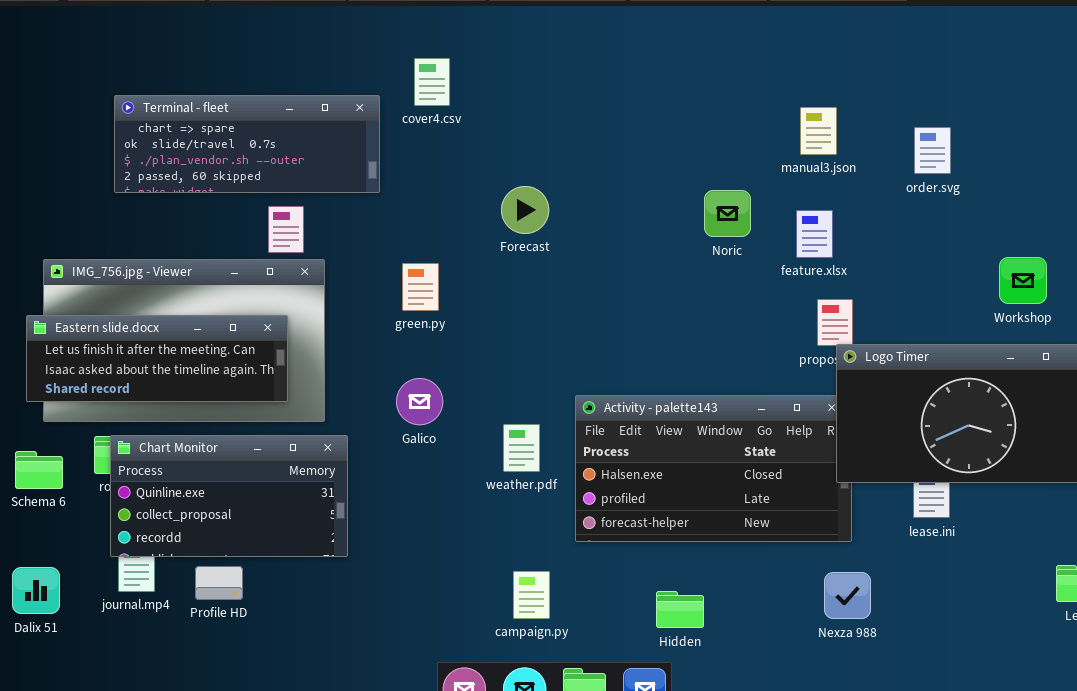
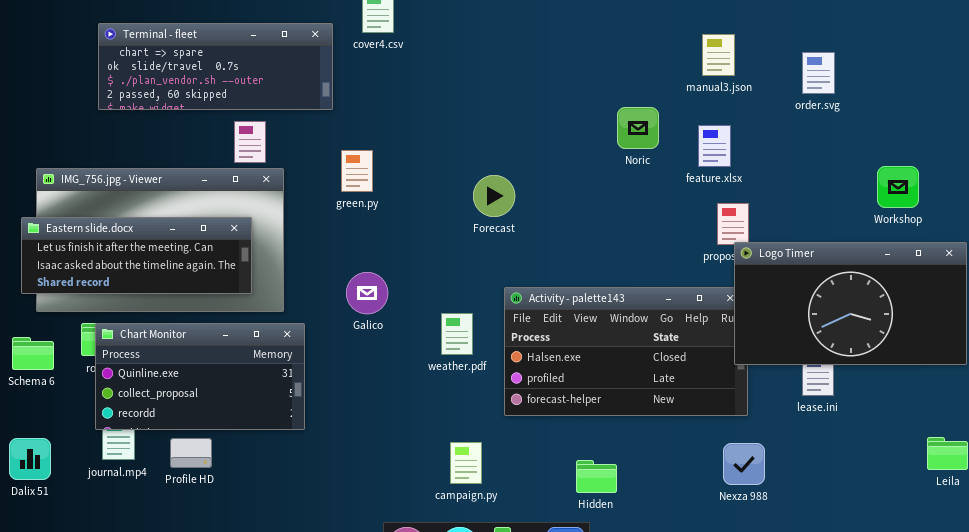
Forecast: [501,186,549,234] -> [473,175,515,217], moved
green.py: [402,263,439,311] -> [341,150,373,192], moved

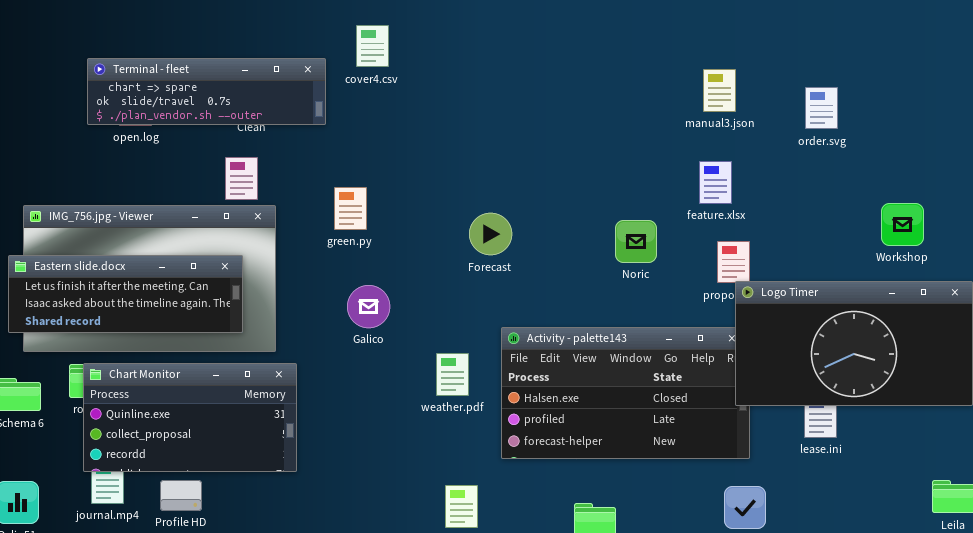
Terminal - fleet: [98,23,333,110] -> [87,58,326,125], resized
Noric: [617,107,659,149] -> [615,220,657,263], moved
Galico: [346,272,388,314] -> [347,285,390,328], moved

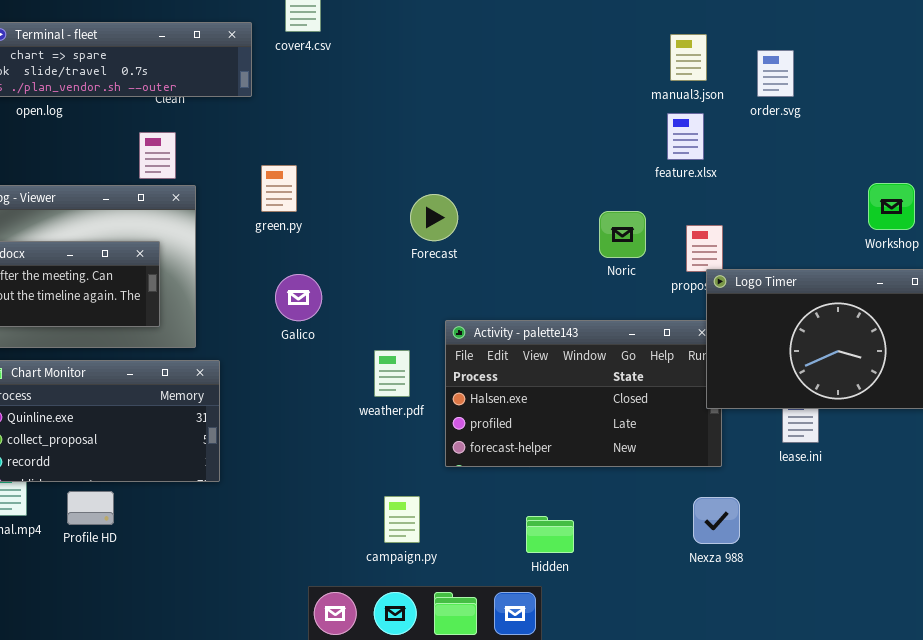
order.svg: [805,87,838,129] -> [757,50,794,97], moved
feature.xlsx: [699,161,732,204] -> [667,113,704,160], moved
Noric: [615,220,657,263] -> [599,211,646,258], moved

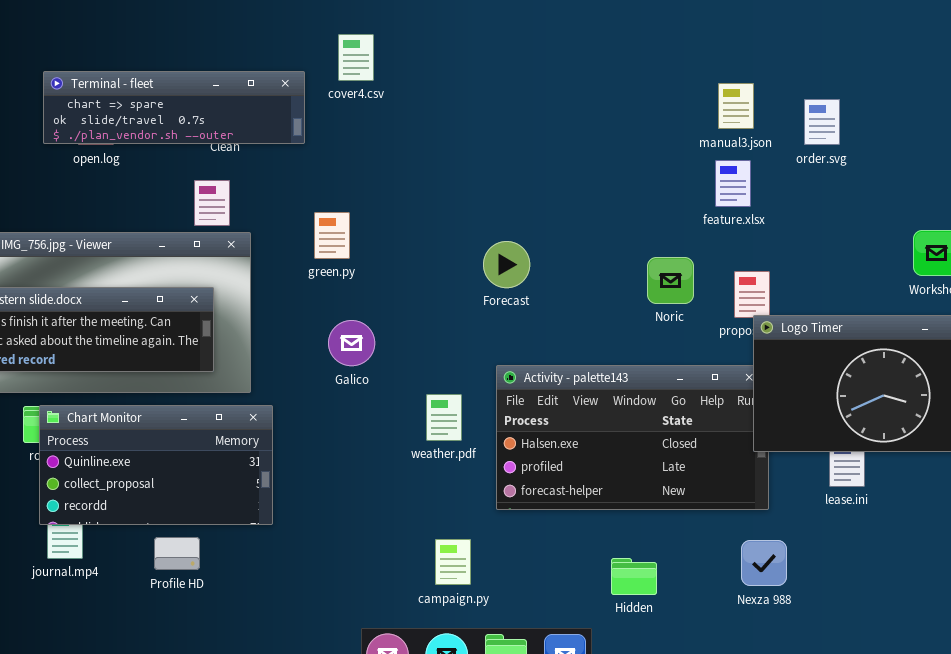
Forecast: [410,194,458,241] -> [483,241,530,288], moved
Profile HD: [67,491,114,525] -> [154,537,200,570], moved
Hidden: [526,516,574,553] -> [611,558,657,595], moved

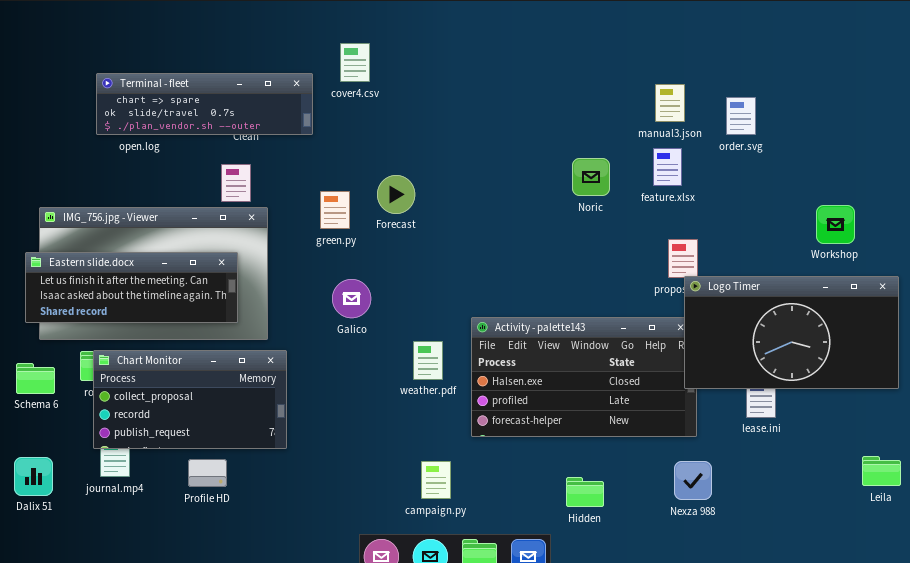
Forecast: [483,241,530,288] -> [377,175,415,214], moved
Noric: [647,257,694,304] -> [572,158,610,196], moved
Chart Monitor: [39,405,273,525] -> [93,350,287,449], scrolled down 1 row

